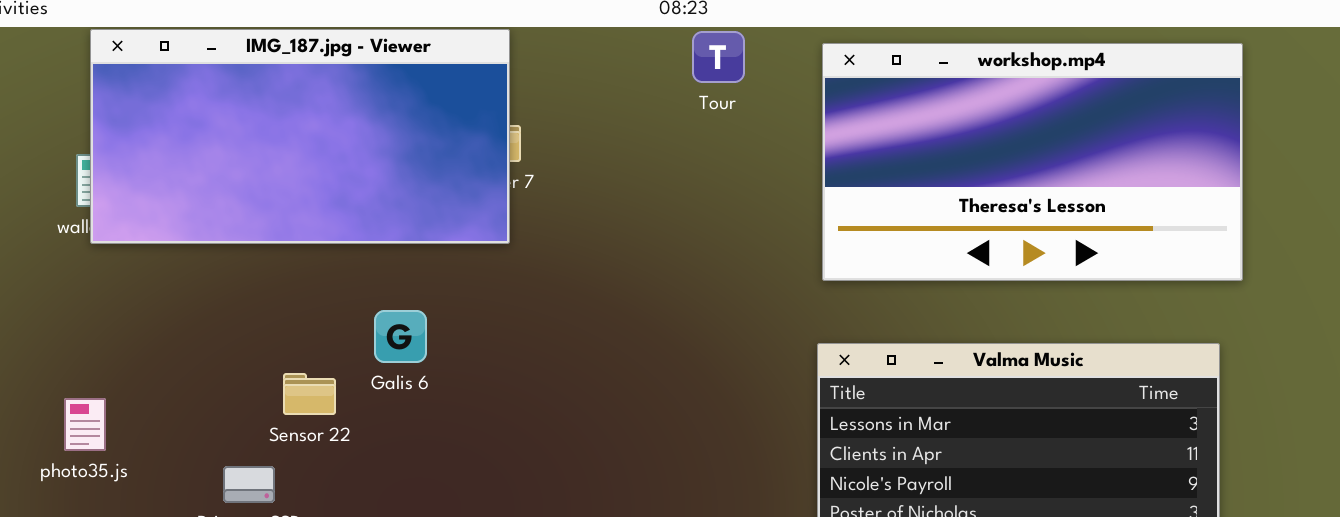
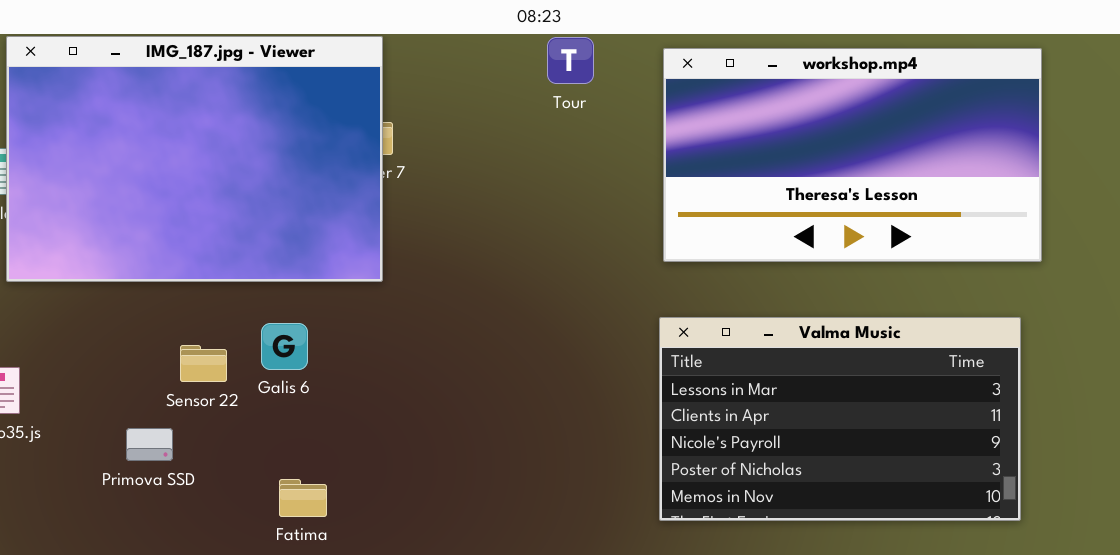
IMG_187.jpg - Viewer: [90,29,510,244] -> [6,36,383,282], resized
Galis 6: [374,310,427,363] -> [261,323,308,370], moved

